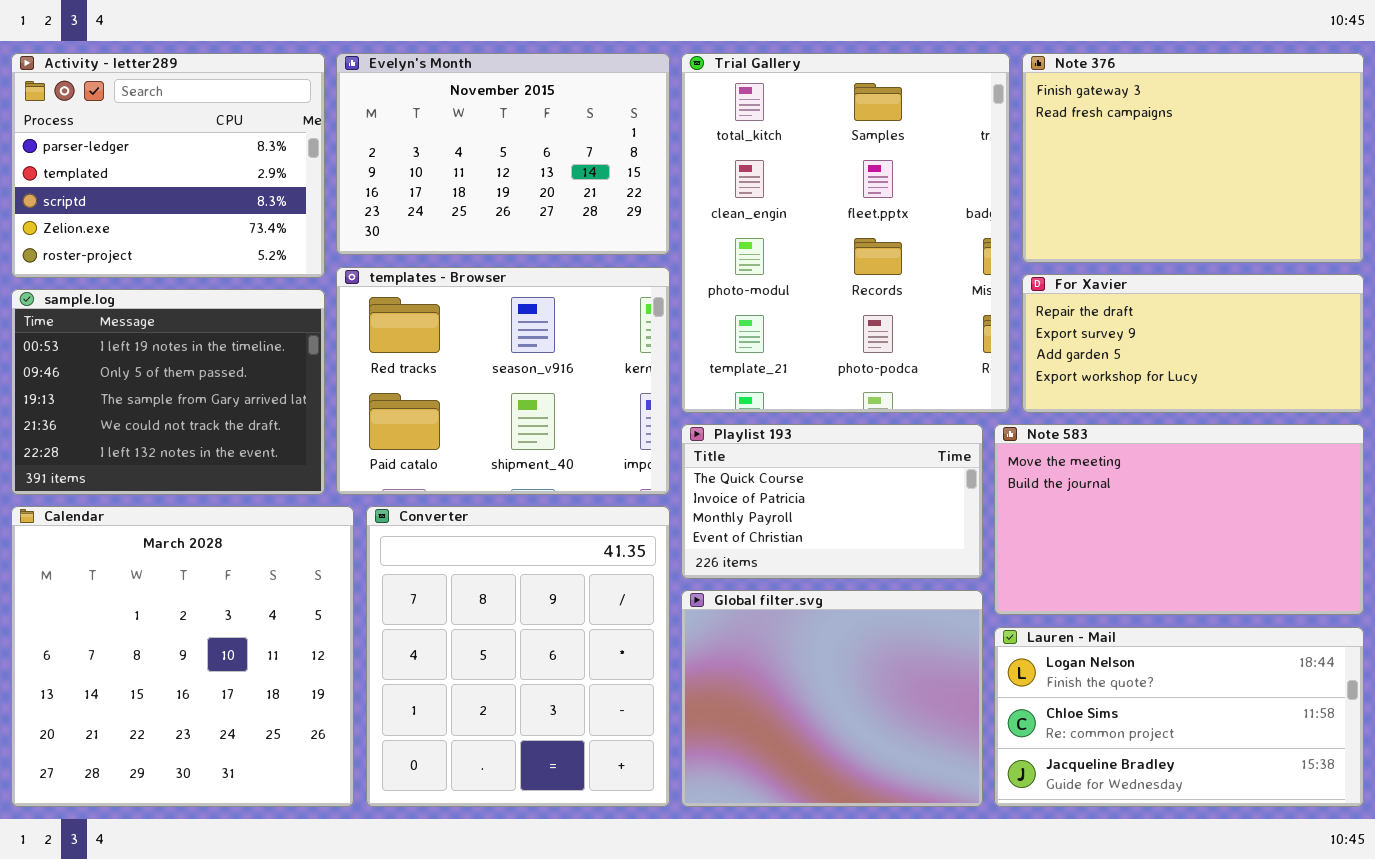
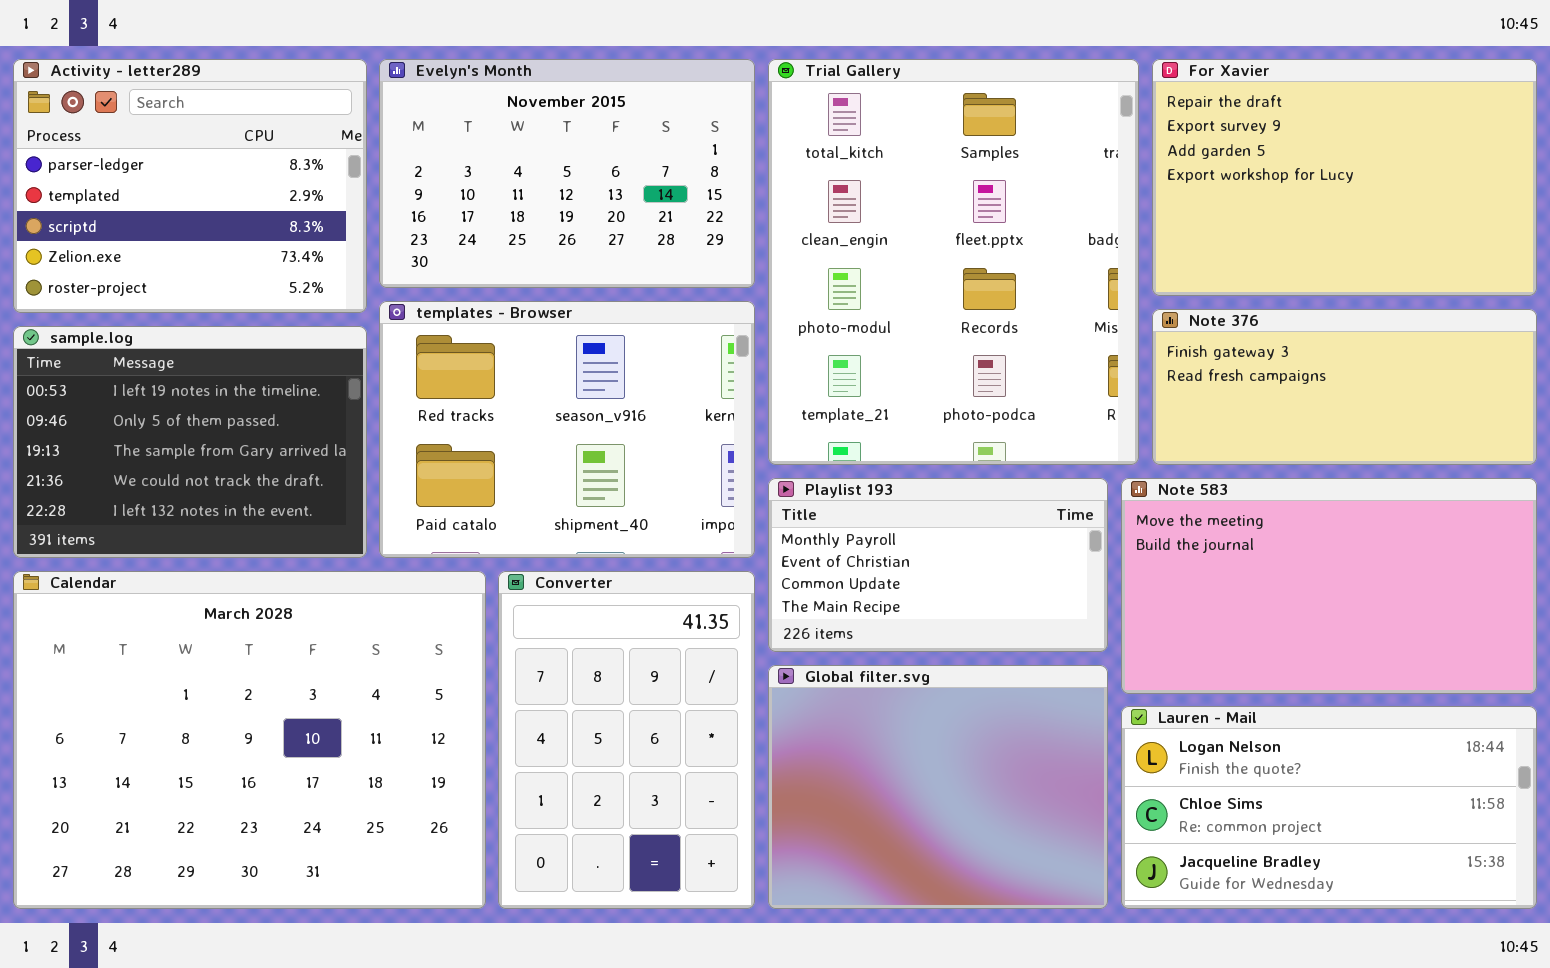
Note 376: [1022,53,1364,263] -> [1152,309,1537,465], moved, resized
For Xavier: [1022,274,1364,413] -> [1152,59,1537,296], moved, resized
Playlist 193: [681,424,983,579] -> [768,478,1108,652], scrolled down 2 rows
Calendar: [11,506,354,807] -> [13,571,486,909], resized
Converter: [366,506,670,807] -> [498,571,755,909], resized

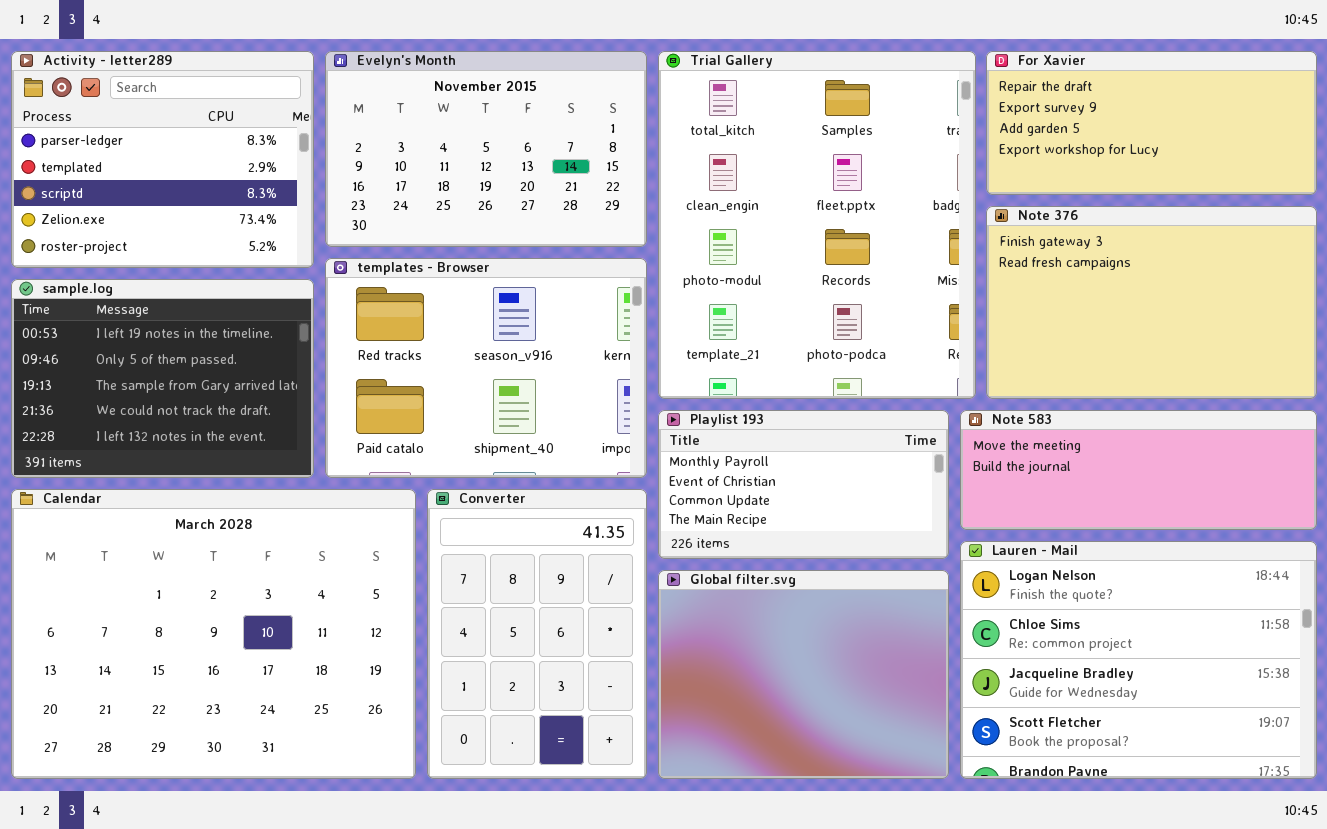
For Xavier: [1152,59,1537,296] -> [986,51,1317,195], resized
Note 376: [1152,309,1537,465] -> [986,206,1317,399], resized
Note 583: [1121,478,1537,694] -> [960,410,1317,530], resized
Lauren - Mail: [1121,706,1537,909] -> [960,541,1317,779], resized

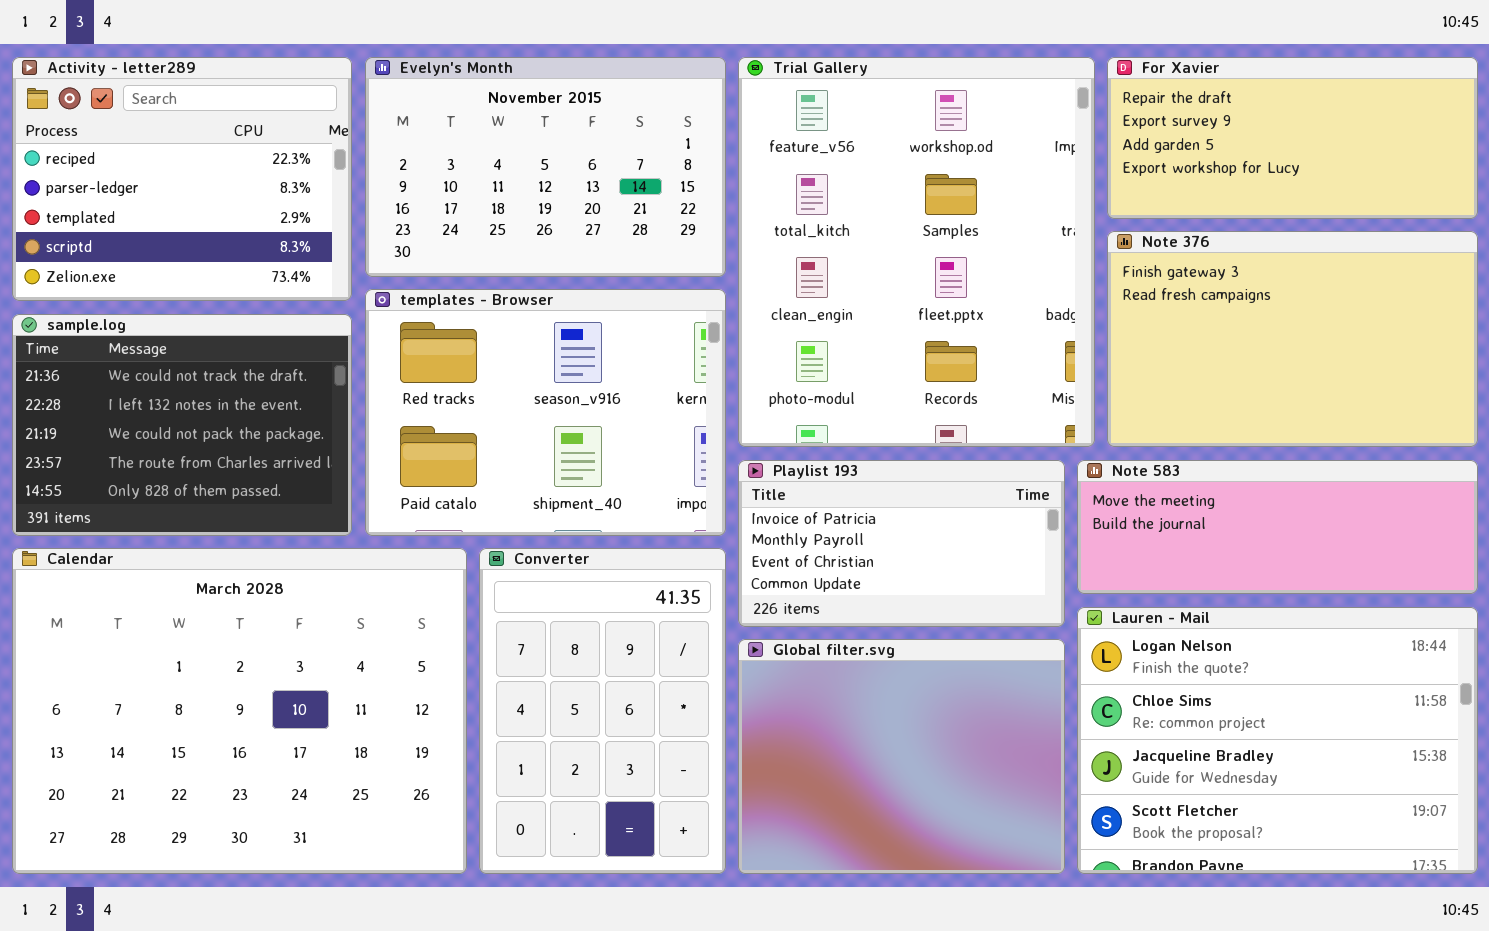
Activity - letter289: [11,51,314,268] -> [12,57,352,301], scrolled up 1 row
Trial Gallery: [658,51,976,399] -> [738,57,1095,447], scrolled up 1 row
sample.log: [11,279,314,478] -> [12,314,352,536], scrolled down 3 rows
Playlist 193: [658,410,949,559] -> [738,460,1065,627], scrolled up 1 row

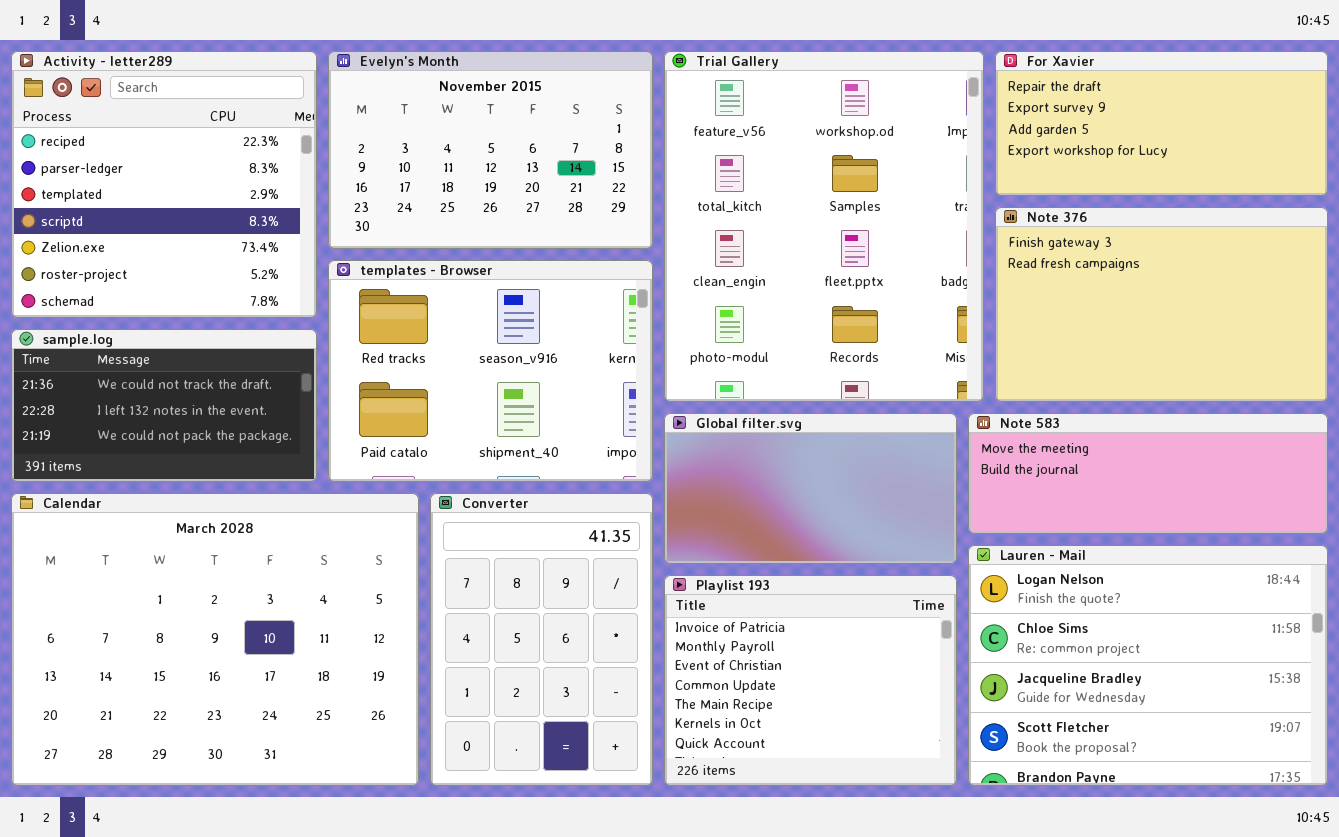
Activity - letter289: [12,57,352,301] -> [11,51,317,318], resized
sample.log: [12,314,352,536] -> [11,329,317,482], resized
Playlist 193: [738,460,1065,627] -> [664,575,957,786], moved, resized
Global filter.svg: [738,639,1065,874] -> [664,413,957,564], moved, resized

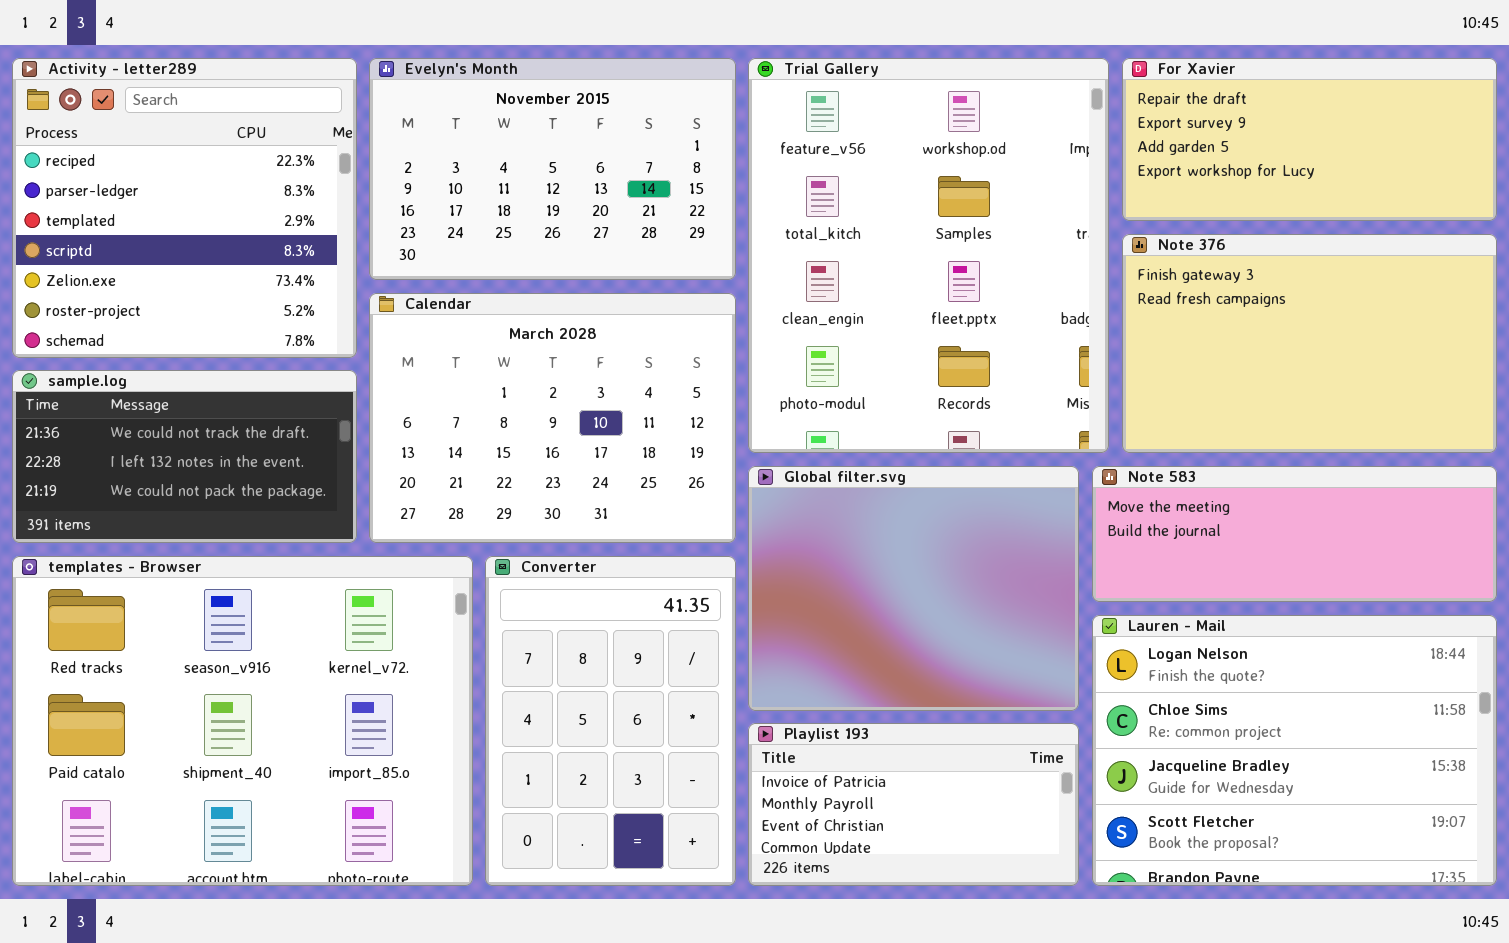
templates - Browser: [328,260,653,482] -> [12,556,473,886], moved, resized
Global filter.svg: [664,413,957,564] -> [748,466,1079,711], resized
Calendar: [11,493,419,786] -> [369,293,736,543], moved, resized
Playlist 193: [664,575,957,786] -> [748,723,1079,886], resized

